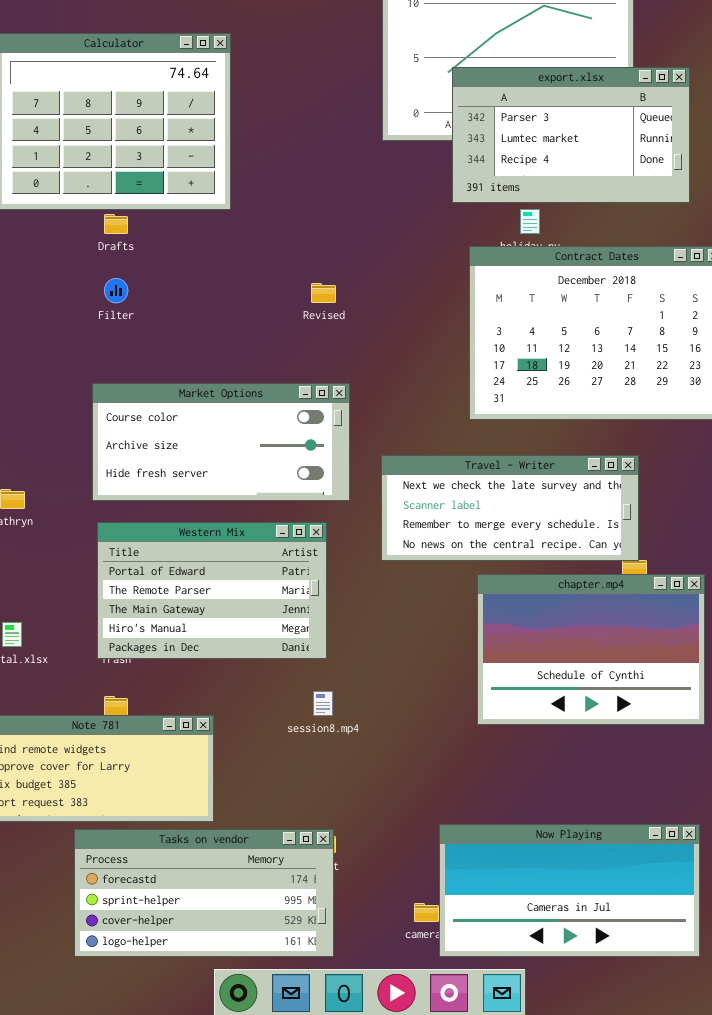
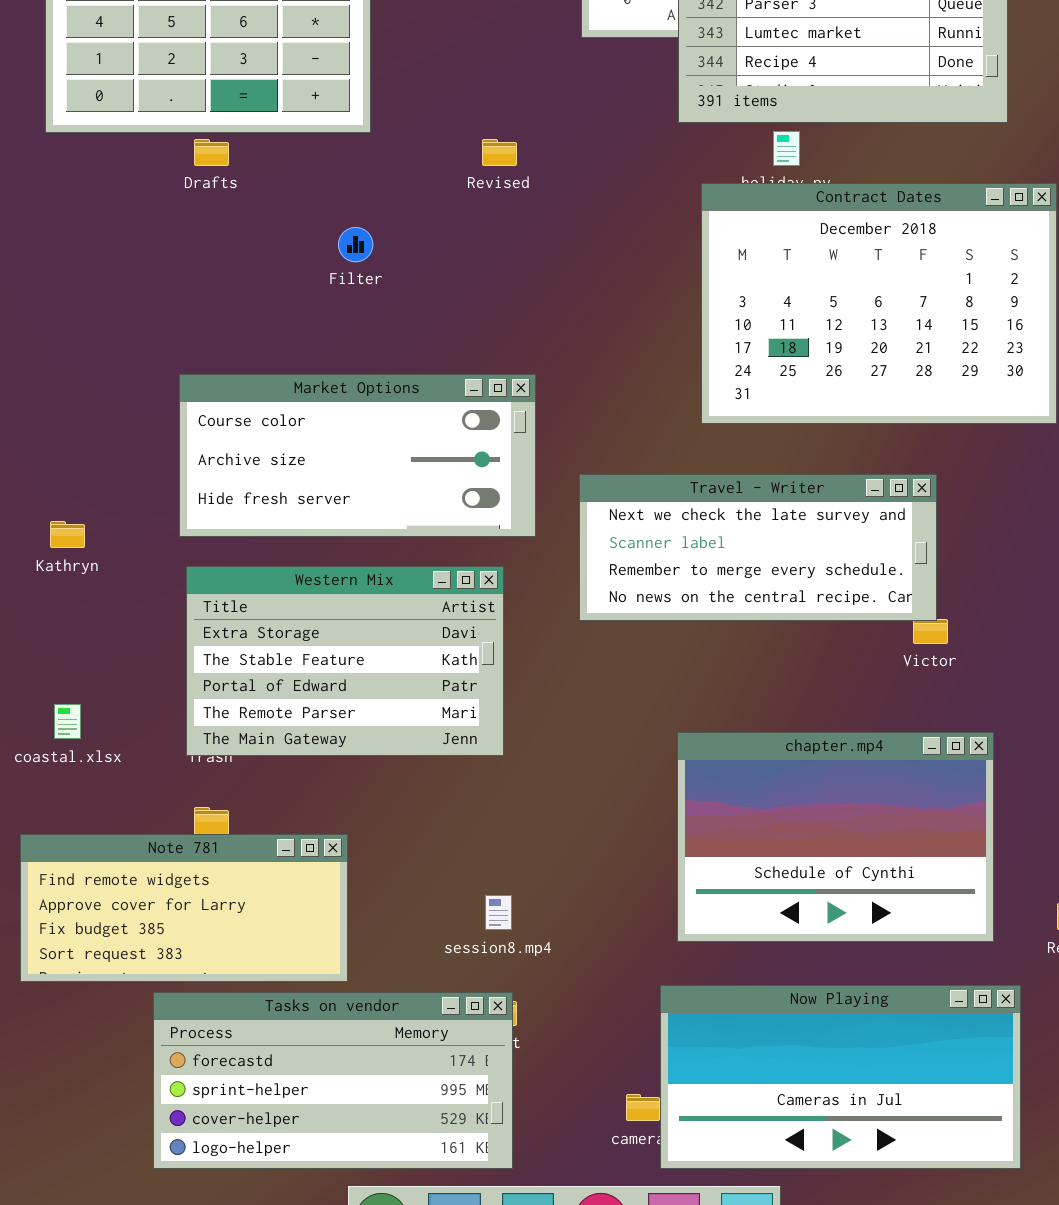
Filter: [104,278,128,303] -> [338,227,373,262], moved
Revised: [311,283,336,303] -> [482,139,517,166], moved
Western Mix: [97,522,327,659] -> [186,566,504,756], scrolled up 2 rows
chapter.mp4: [477,574,705,725] -> [677,732,994,942], moved
session8.mp4: [313,691,333,716] -> [485,895,512,930], moved

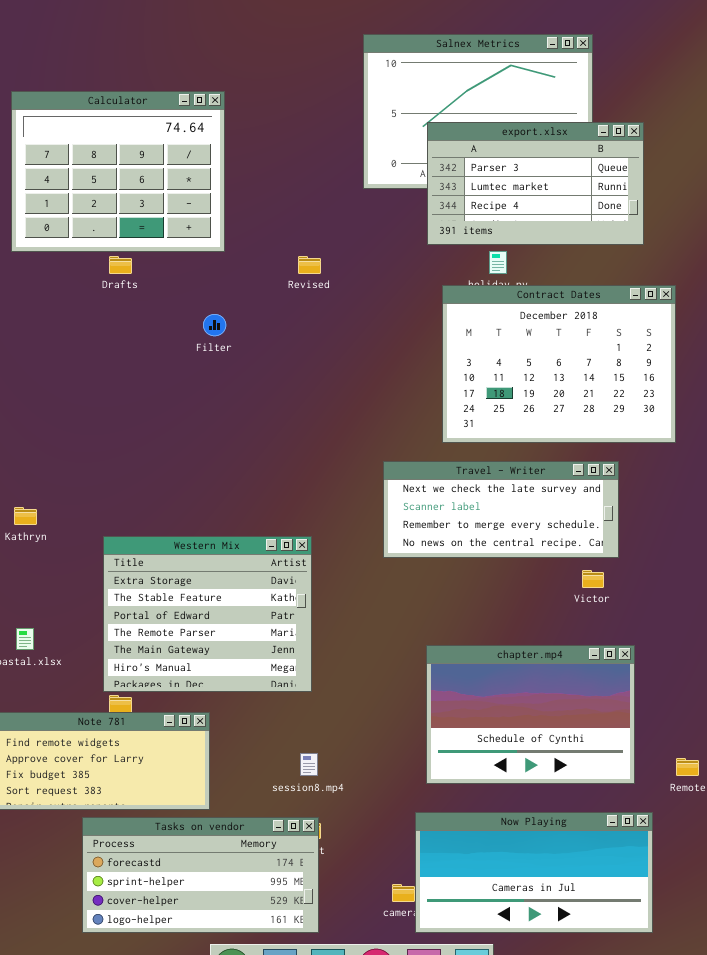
Market Options: [179,374,536,537] -> none, closed
Travel - Writer: [579,474,937,621] -> [383,461,619,558], moved
Western Mix: [186,566,504,756] -> [103,536,312,692], resized

